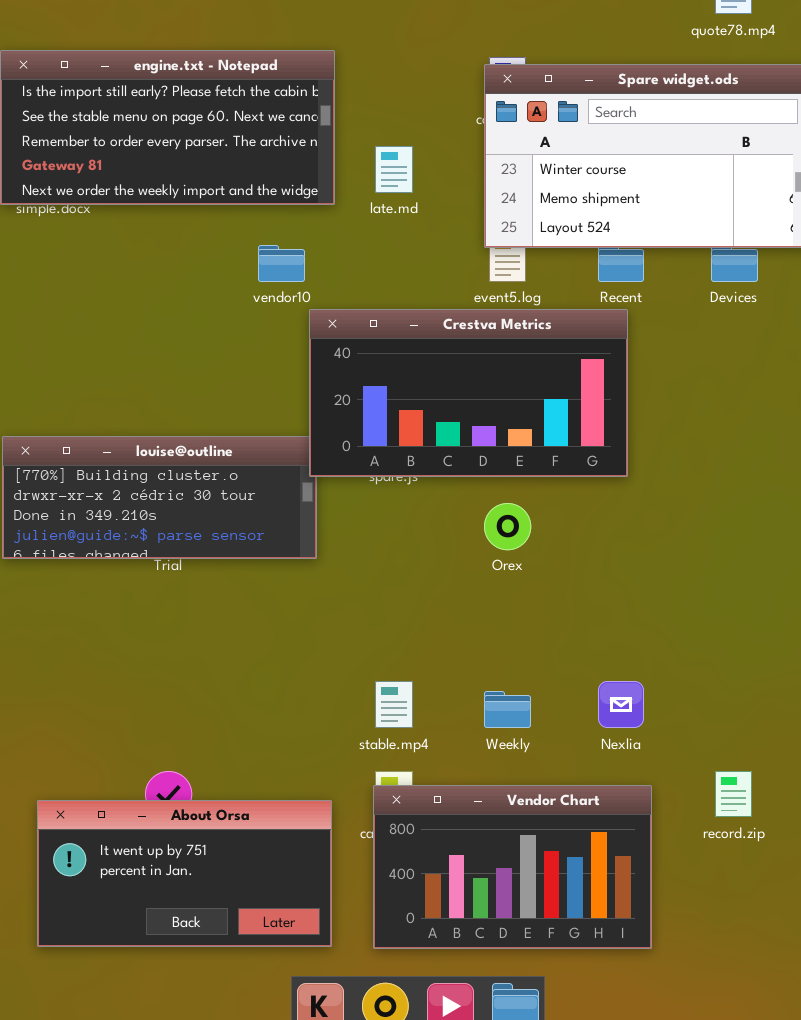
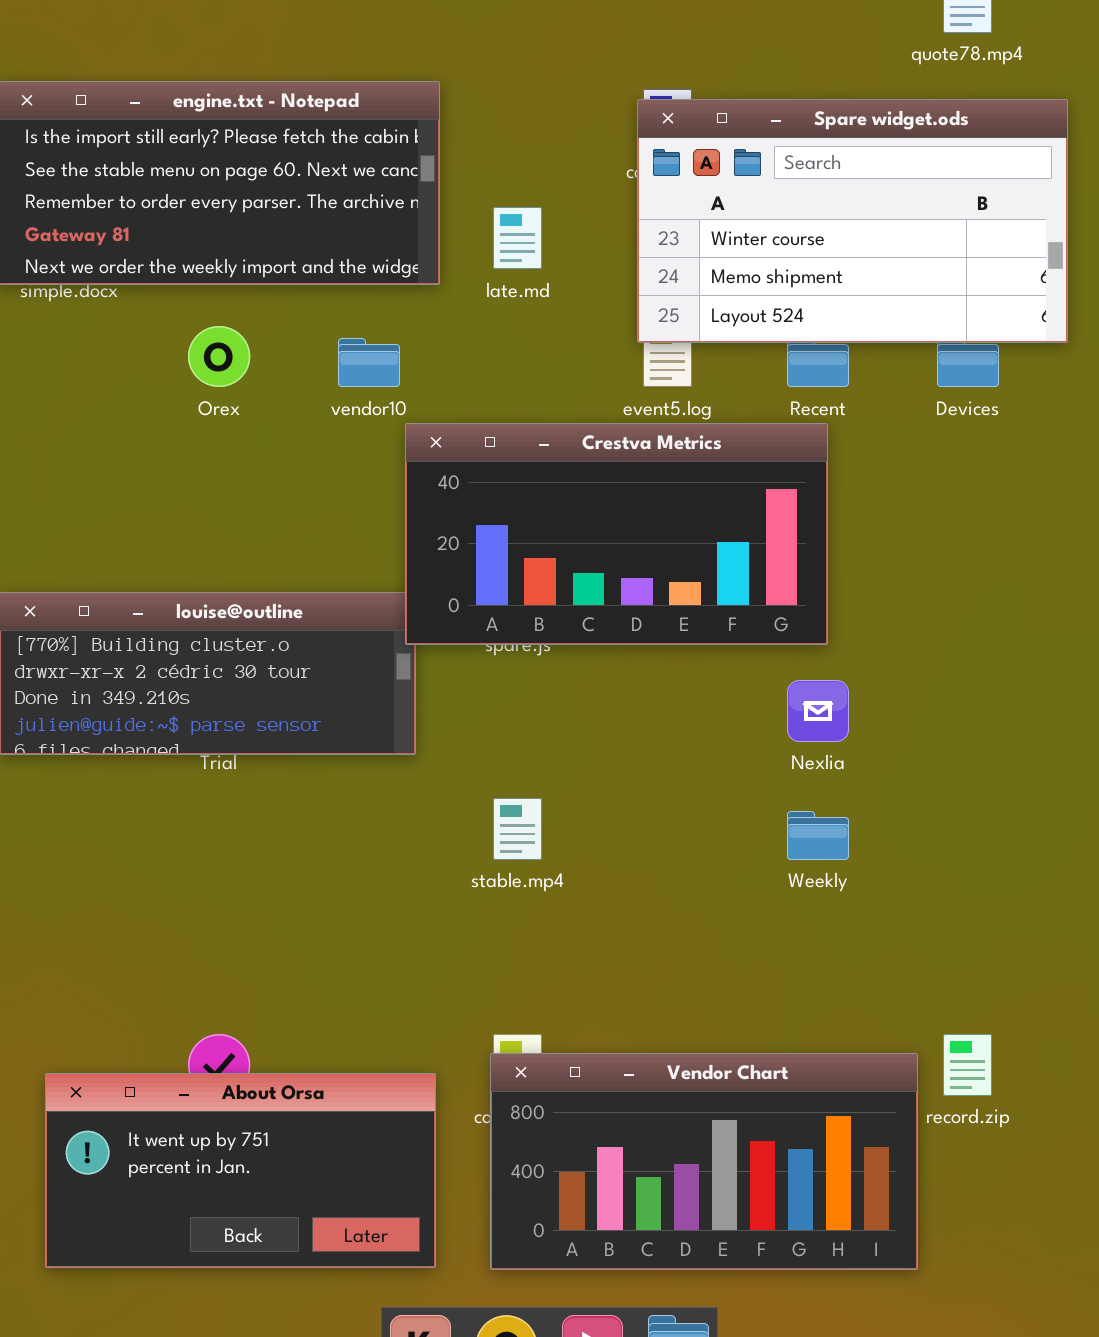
Orex: [484,503,531,550] -> [188,326,250,387], moved
stable.mp4: [375,681,413,728] -> [493,798,542,860], moved
Nexlia: [598,681,644,728] -> [787,680,849,742], moved
Weekly: [484,691,531,728] -> [787,811,849,860], moved
Vendor Chart: [373,785,652,949] -> [490,1053,918,1270], resized

